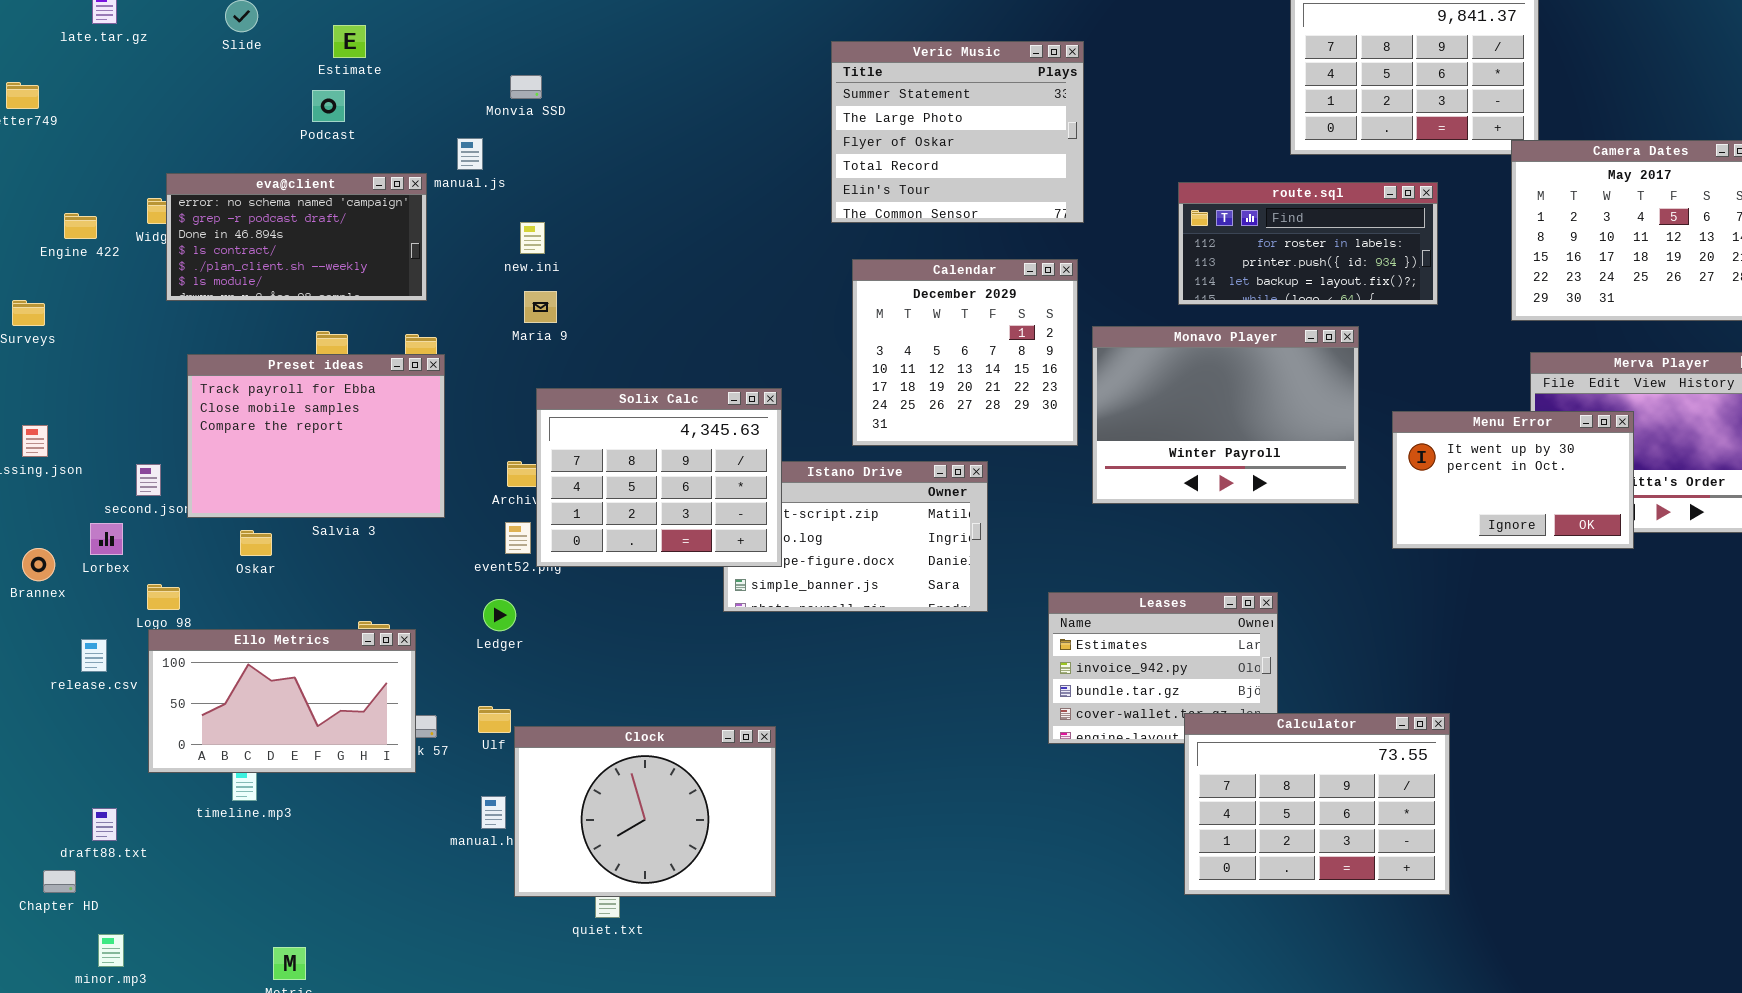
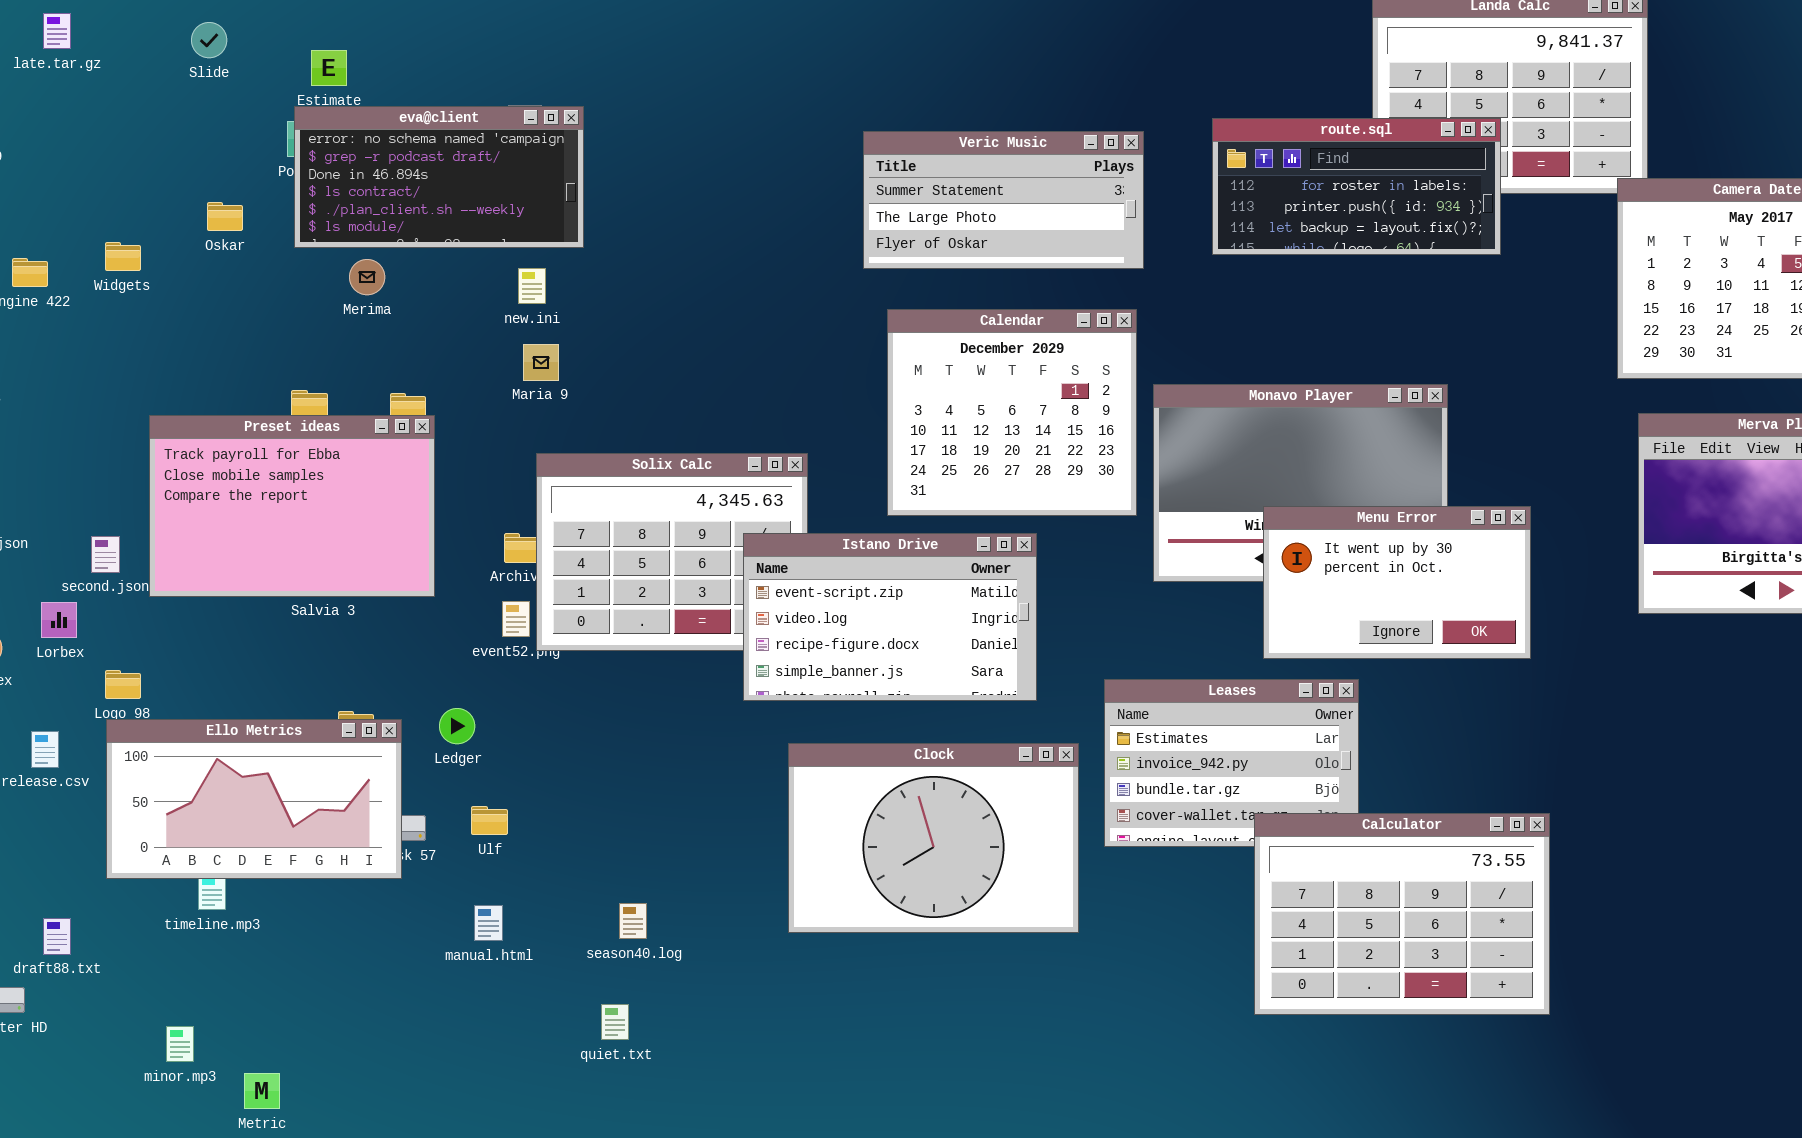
Veric Music: [831,41,1084,223] -> [863,131,1144,269], resized
eva@client: [166,173,427,301] -> [294,106,584,248], moved
route.sql: [1178,182,1438,305] -> [1212,118,1501,255], moved
Menu Error: [1392,411,1634,549] -> [1263,506,1531,659], moved
Istano Drive: [723,461,988,612] -> [743,533,1037,701], raised
Oskar: [240,530,272,556] -> [207,202,243,231], moved
Ledger: [483,599,516,631] -> [439,708,475,744], moved
Clock: [514,726,776,897] -> [788,743,1079,933], moved
minor.mp3: [98,934,124,967] -> [166,1026,194,1062], moved

